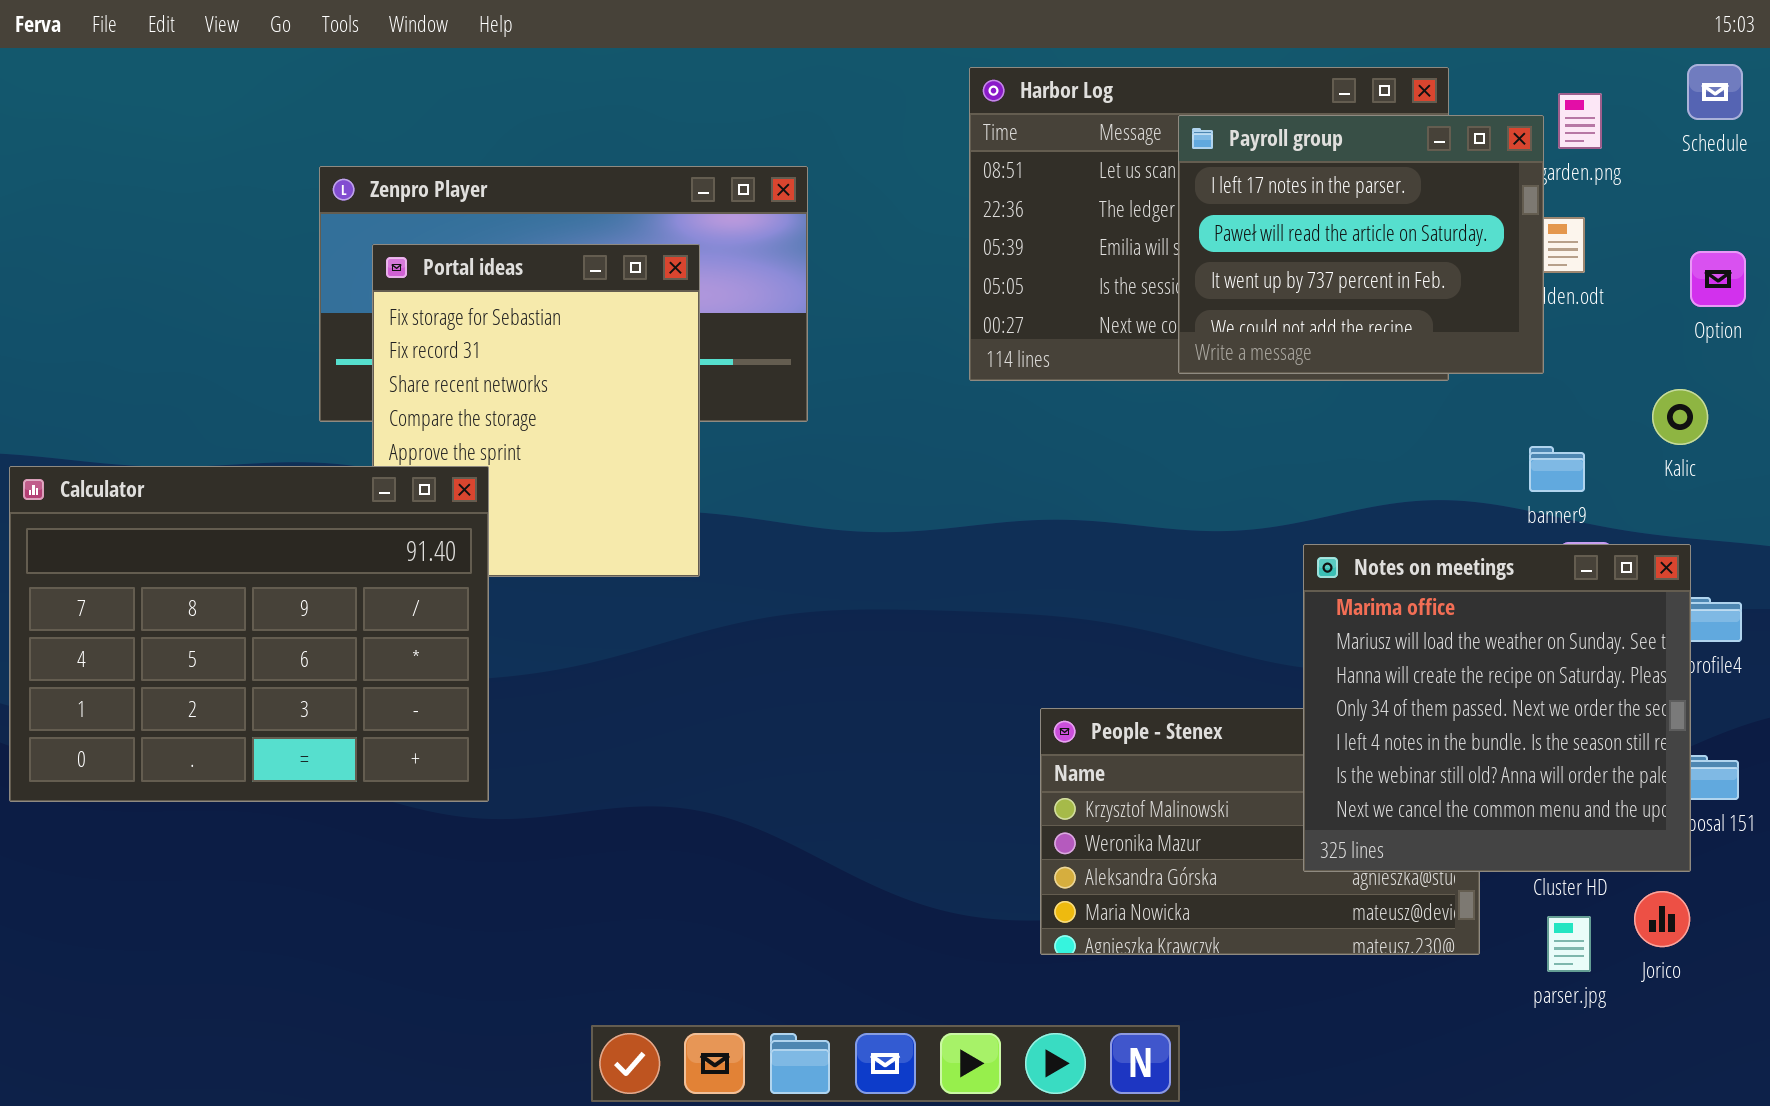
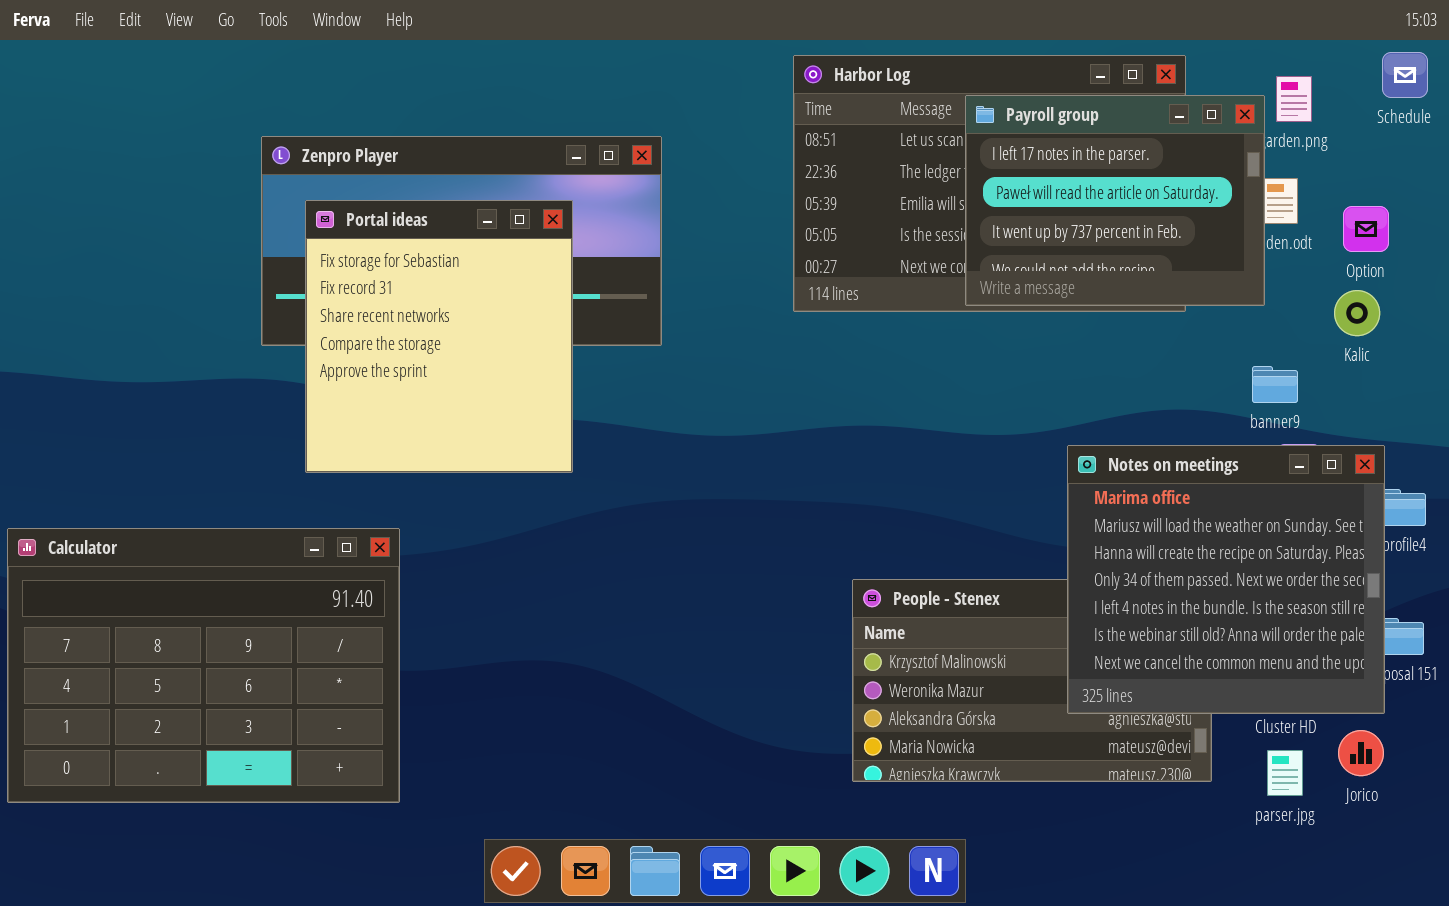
Option: [1690,251,1746,307] -> [1343,206,1389,252], moved
Kalic: [1652,389,1708,445] -> [1334,290,1380,336], moved
Calculator: [9,466,489,802] -> [7,528,400,803], moved

